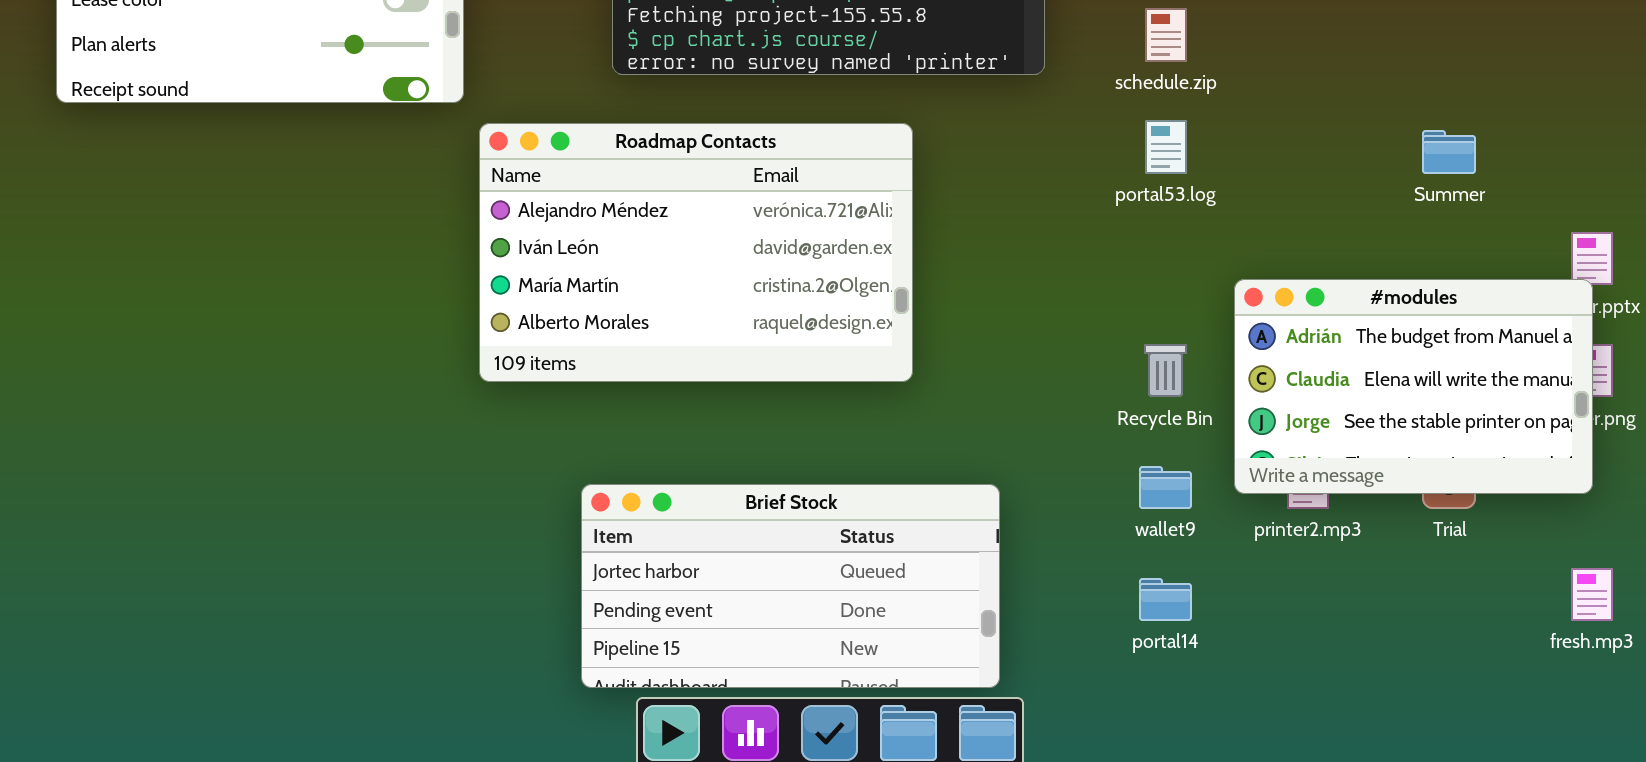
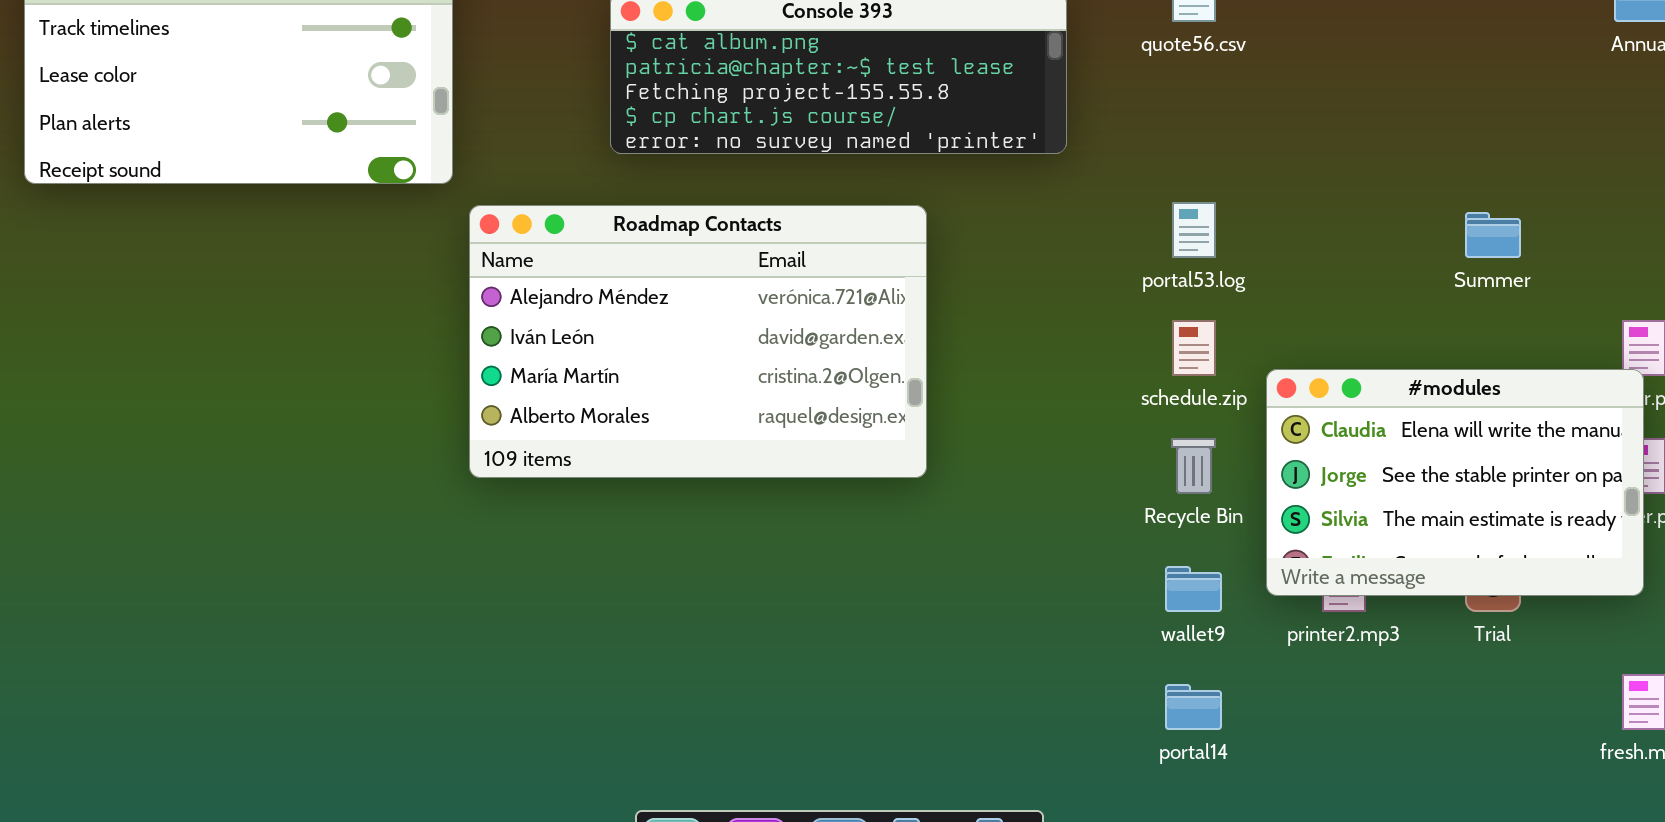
schedule.zip: [1145,8,1187,62] -> [1172,320,1216,376], moved
#modules: [1234,279,1593,494] -> [1266,369,1644,596], scrolled down 1 row
Brief Stock: [581,484,1000,688] -> none, closed

